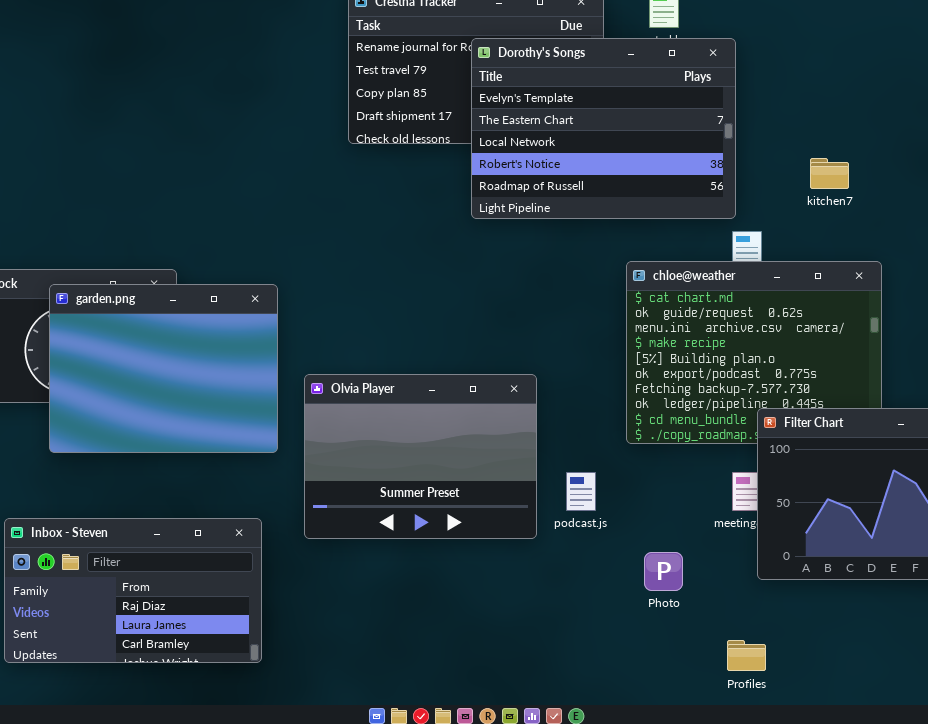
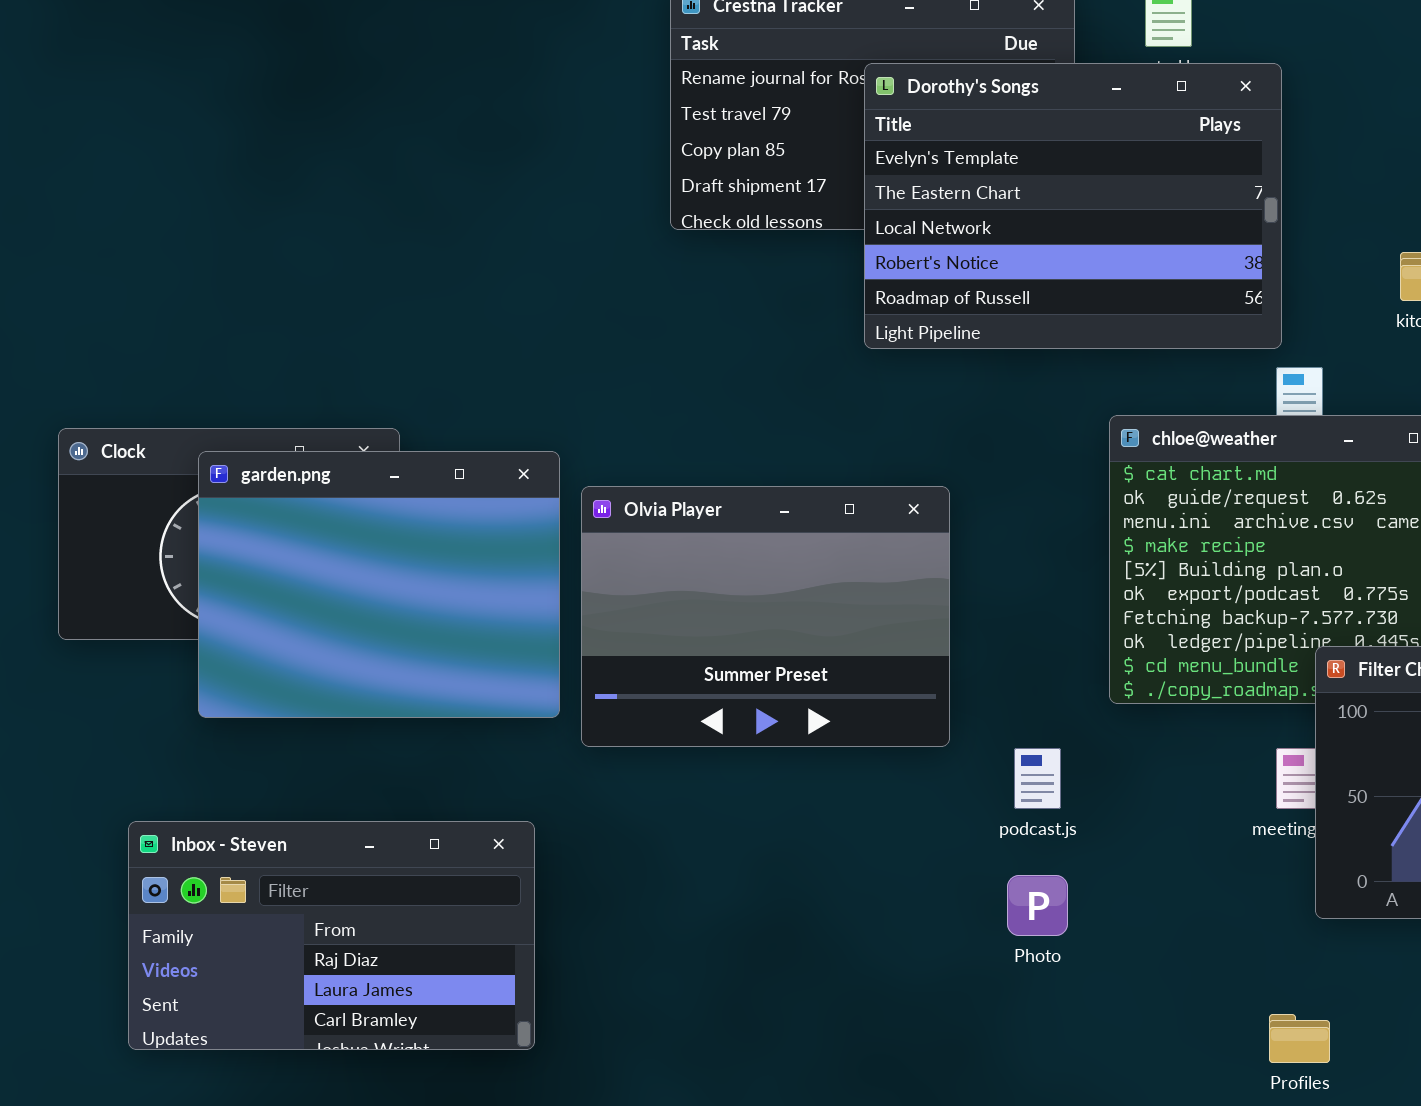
Olvia Player: [304,374,537,539] -> [581,486,950,747], moved
Photo: [644,552,683,591] -> [1007,875,1068,936], moved

